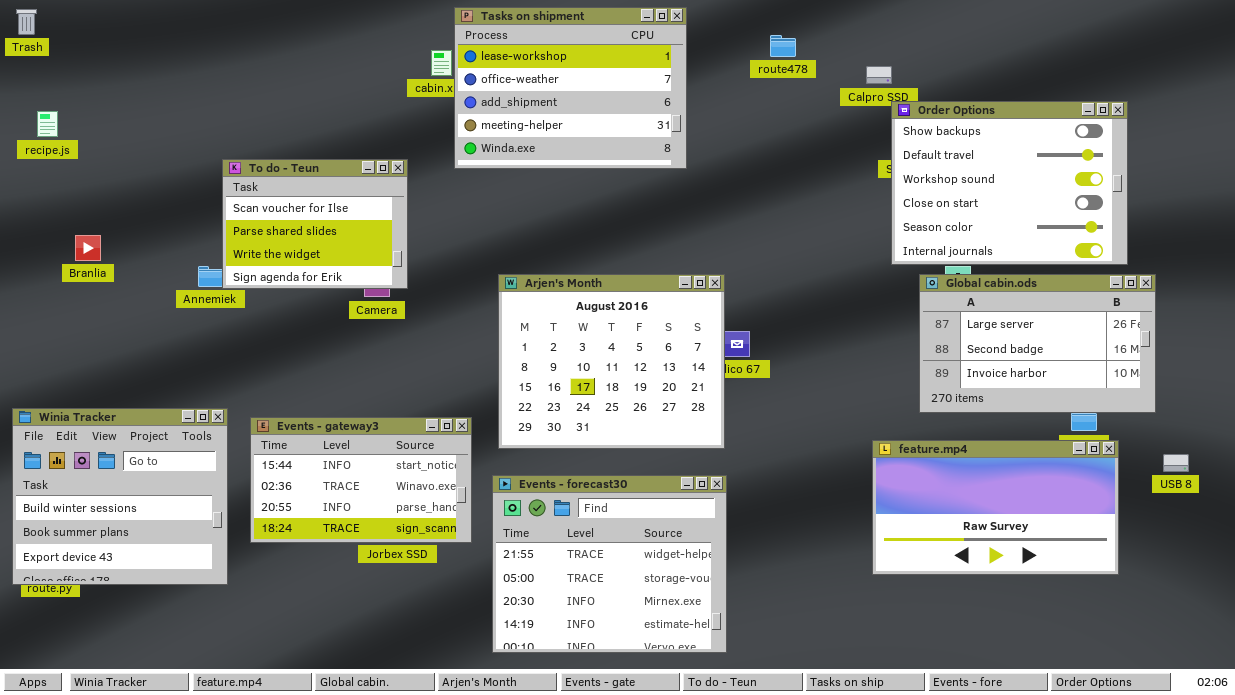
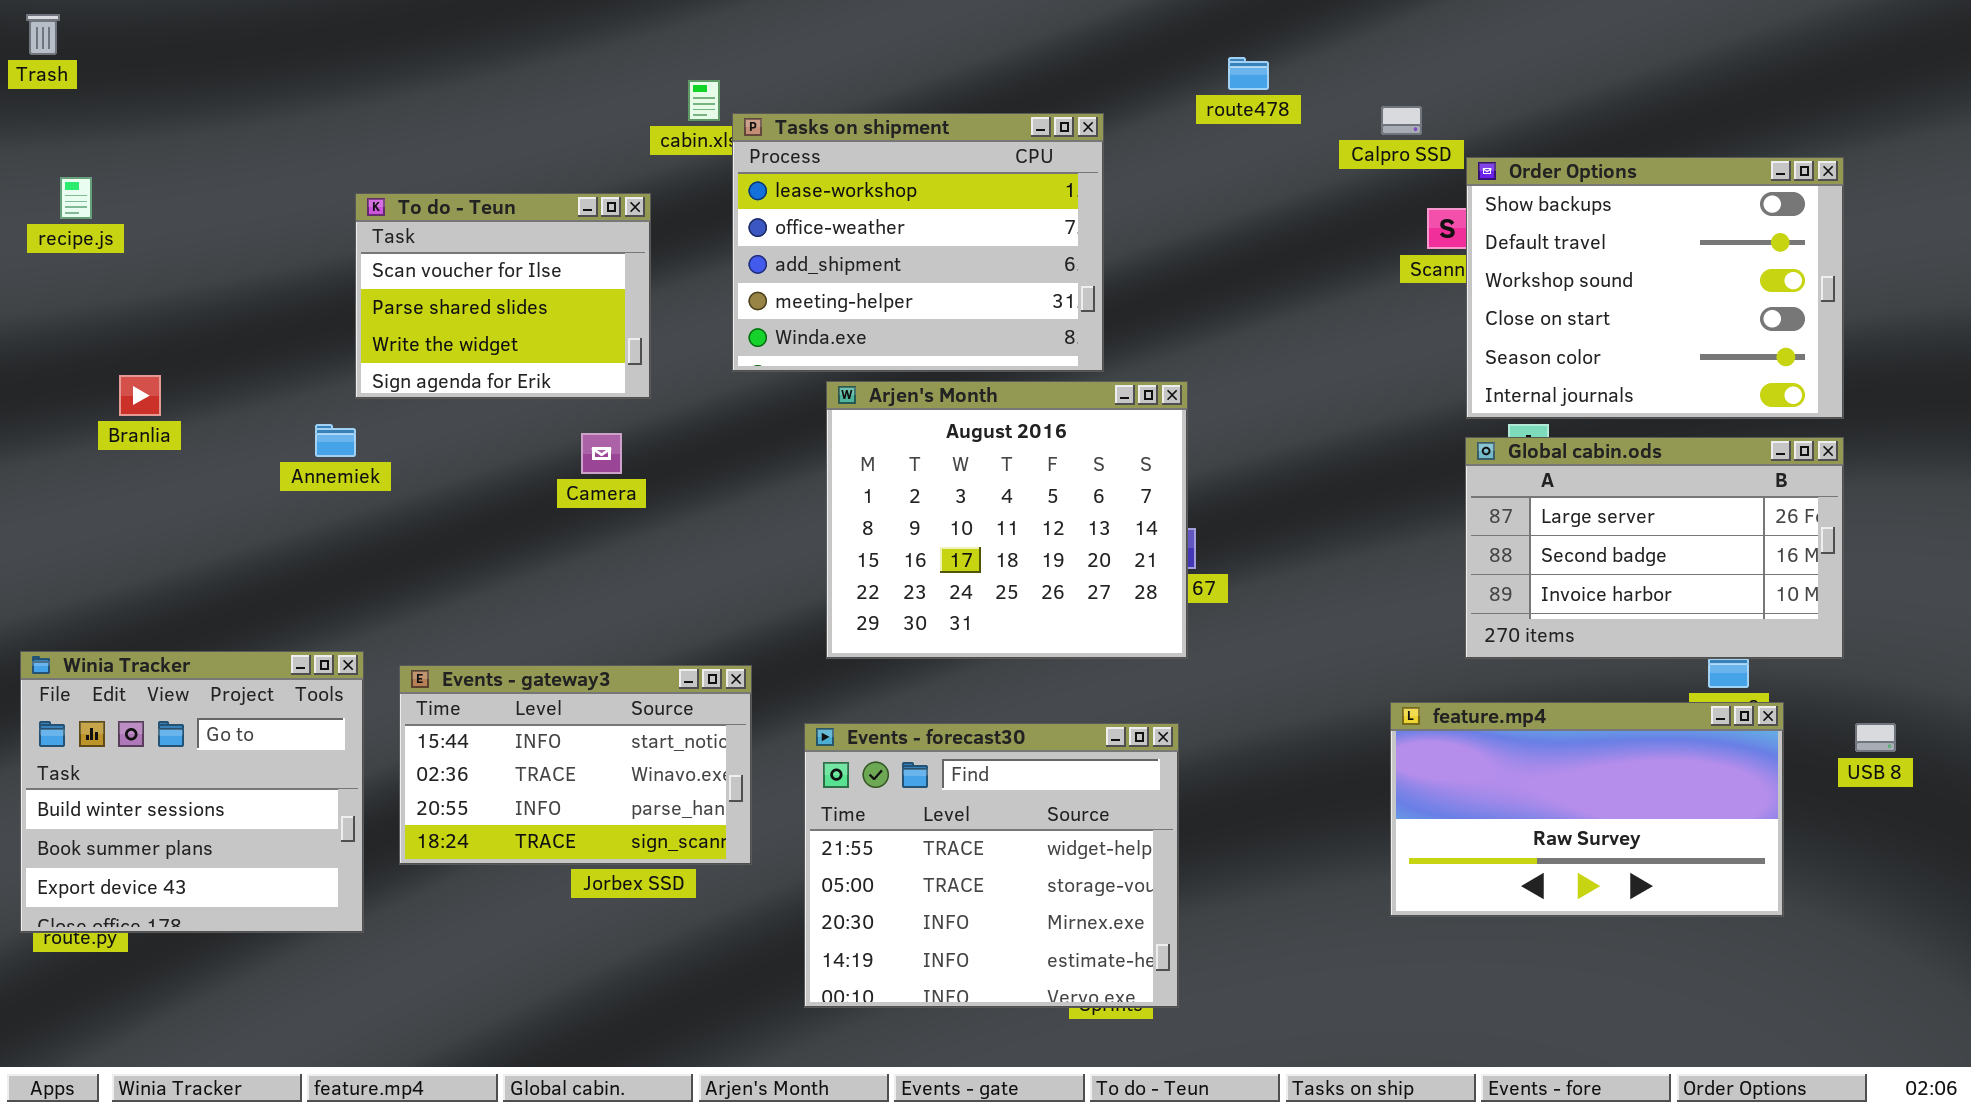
Tasks on shipment: [454,7,687,169] -> [732,113,1104,372], moved
Order Options: [891,101,1128,265] -> [1466,157,1844,419], moved
To do - Teun: [222,159,408,289] -> [355,193,651,399], moved
Arjen's Month: [498,274,725,449] -> [826,381,1188,659], moved
Events - forecast30: [492,475,727,653] -> [804,723,1179,1008], moved

